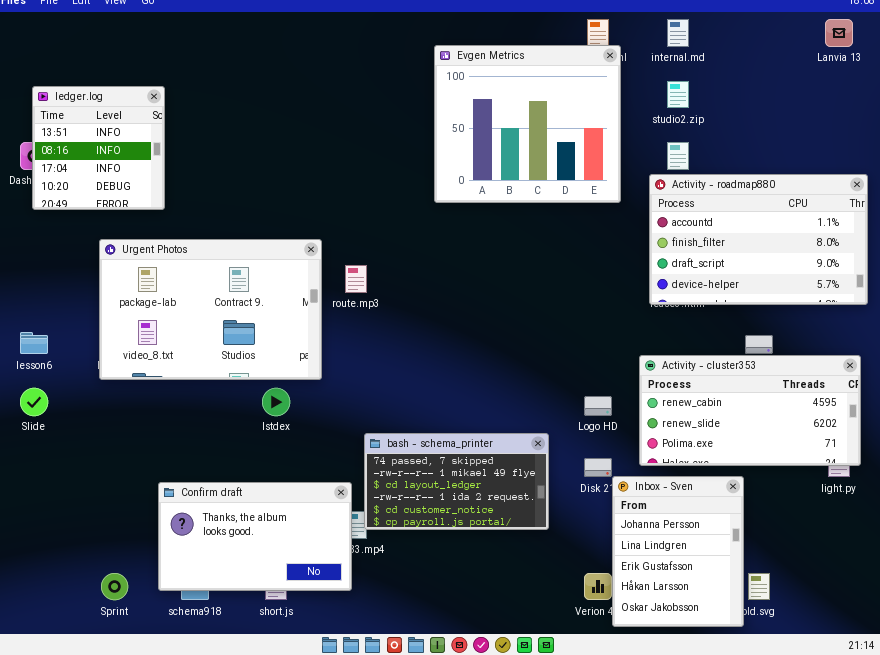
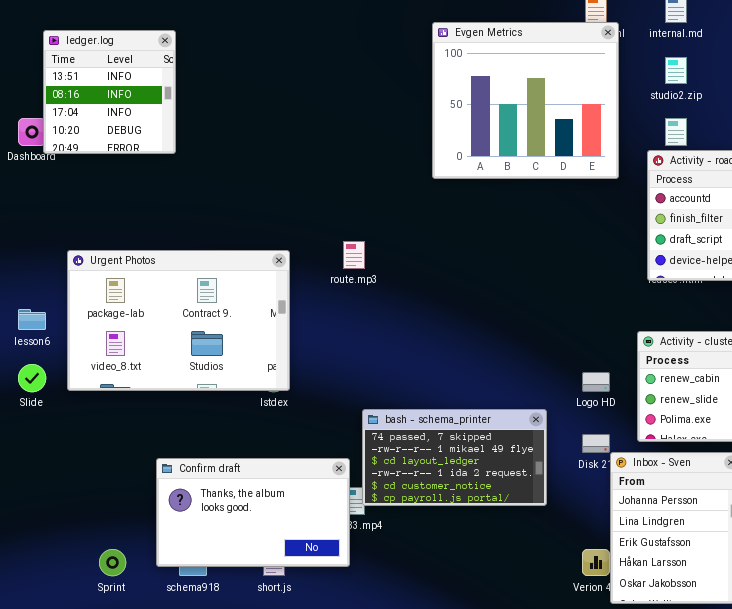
ledger.log: [32,86,165,210] -> [43,30,176,154], moved
Urgent Photos: [99,239,322,380] -> [67,250,290,391], moved

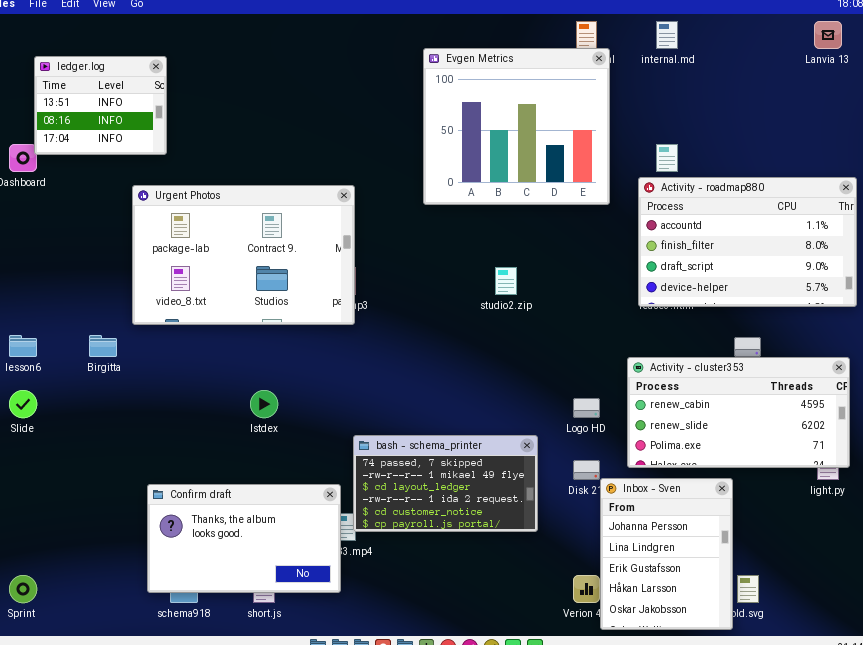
ledger.log: [43,30,176,154] -> [34,56,167,155], resized
studio2.zip: [665,57,687,84] -> [495,267,517,295], moved
Urgent Photos: [67,250,290,391] -> [132,185,355,325], moved
Sprint: [99,549,126,576] -> [9,575,37,603], moved

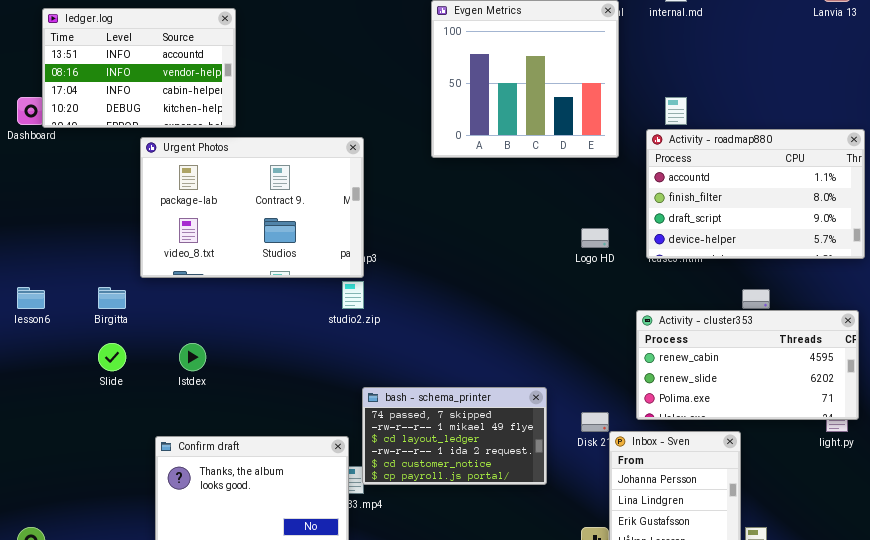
ledger.log: [34,56,167,155] -> [42,8,236,128], resized
studio2.zip: [495,267,517,295] -> [342,281,364,309], moved
Slide: [9,390,37,418] -> [98,343,126,371], moved
Istdex: [250,390,278,418] -> [179,343,206,371], moved
Logo HD: [573,398,600,418] -> [581,228,609,248], moved

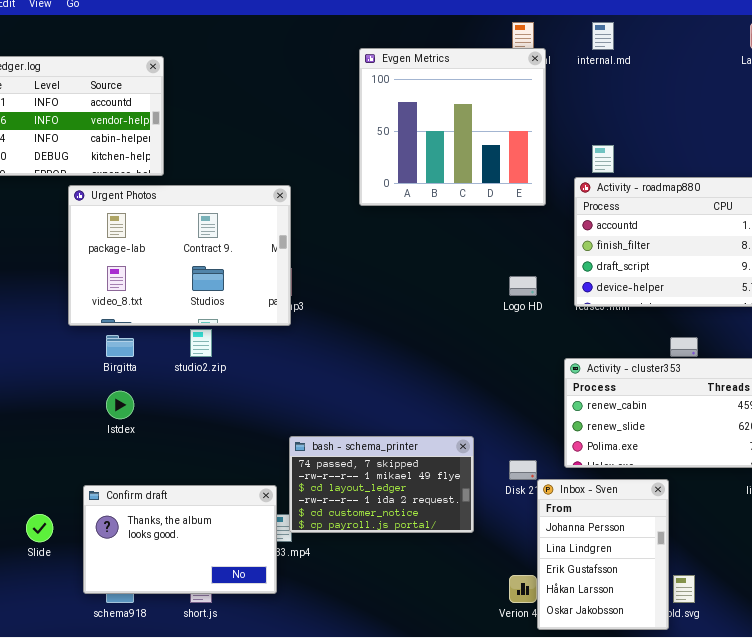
studio2.zip: [342,281,364,309] -> [190,329,212,357], moved
Birgitta: [98,287,126,309] -> [106,335,134,357], moved
Slide: [98,343,126,371] -> [26,514,53,542], moved

